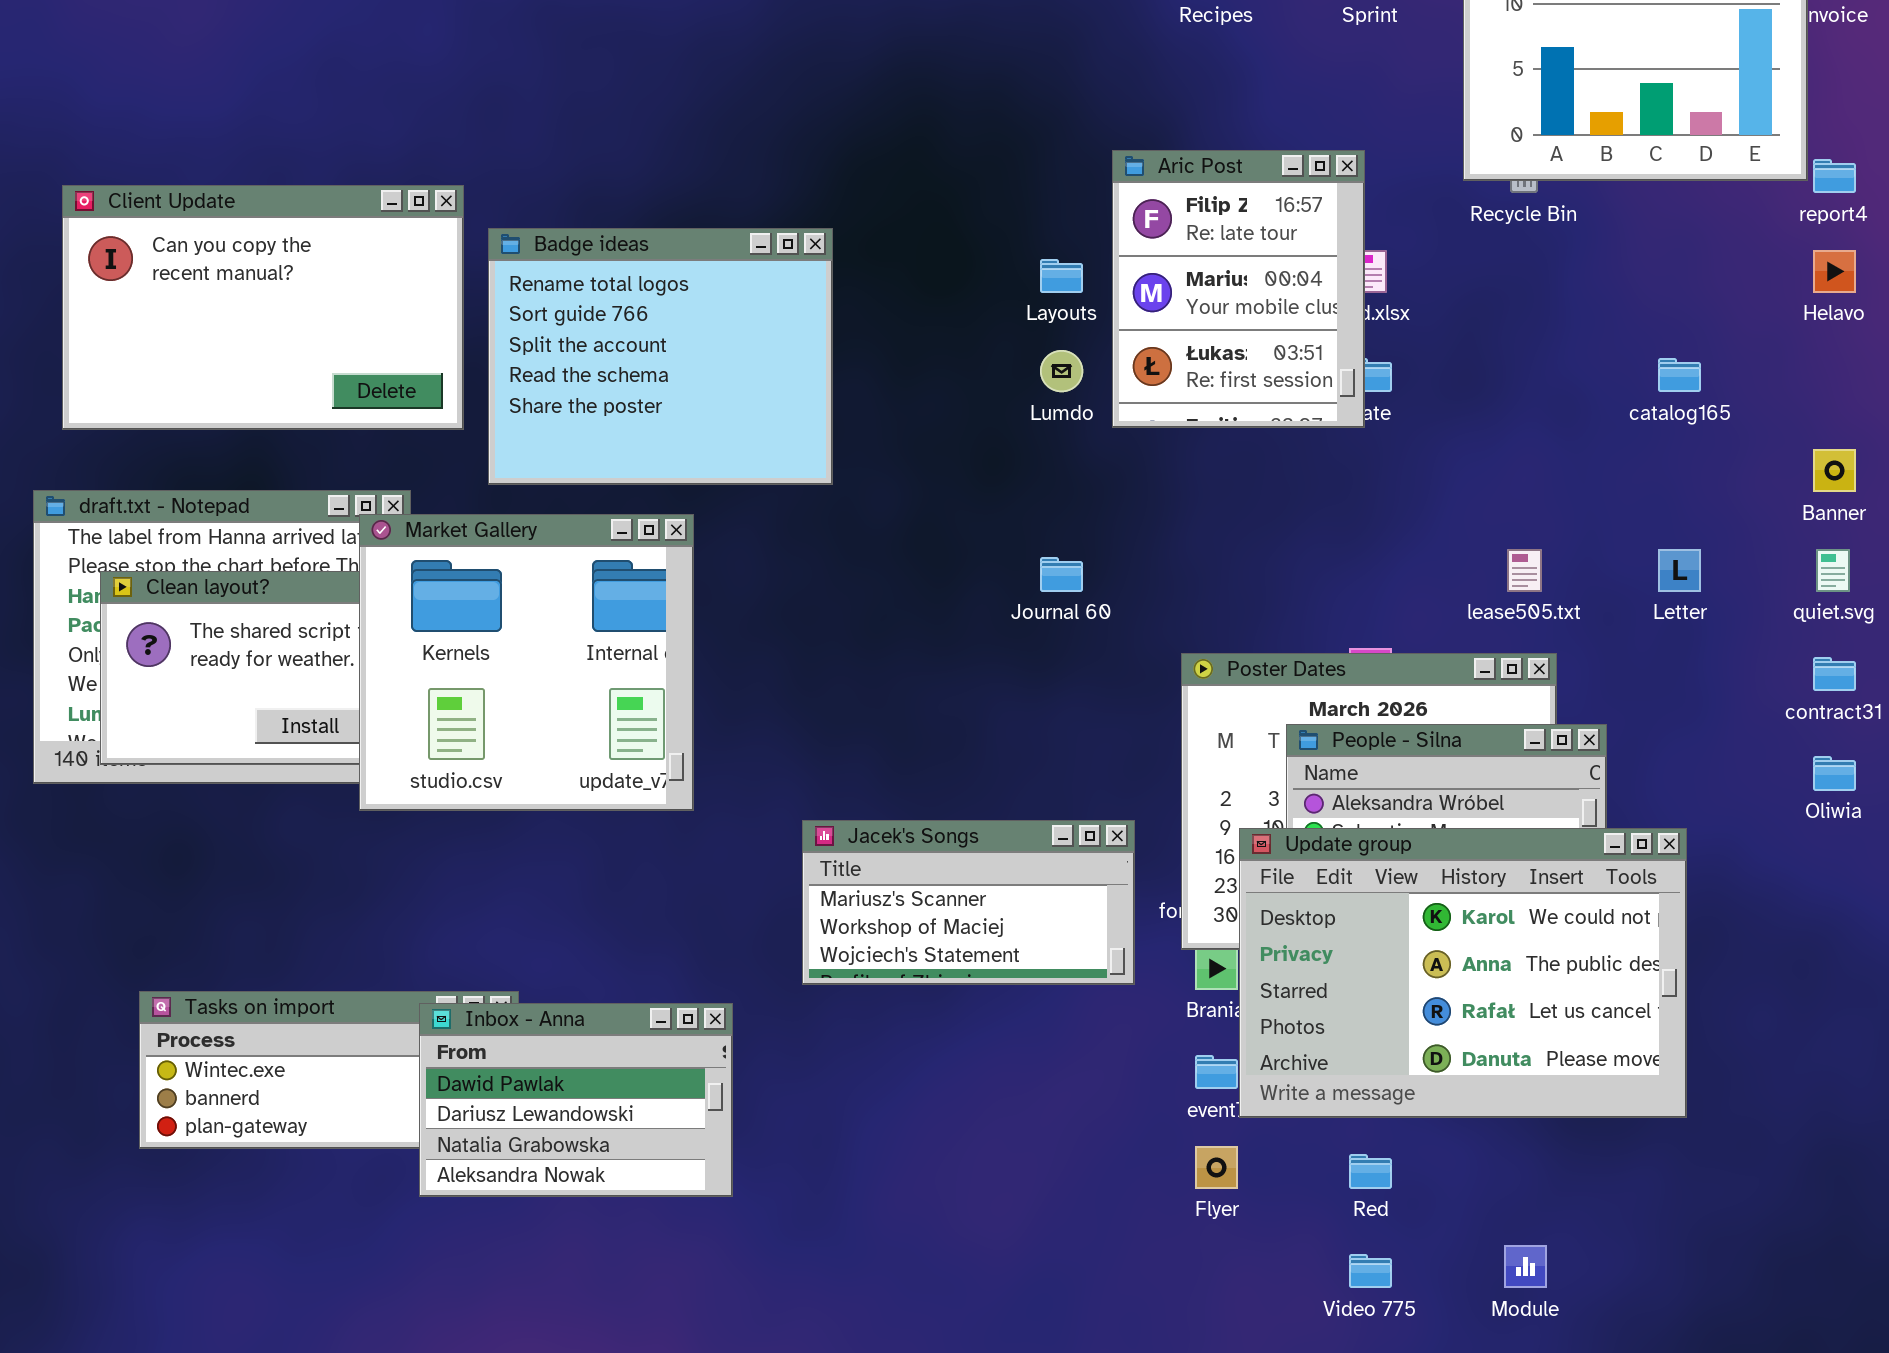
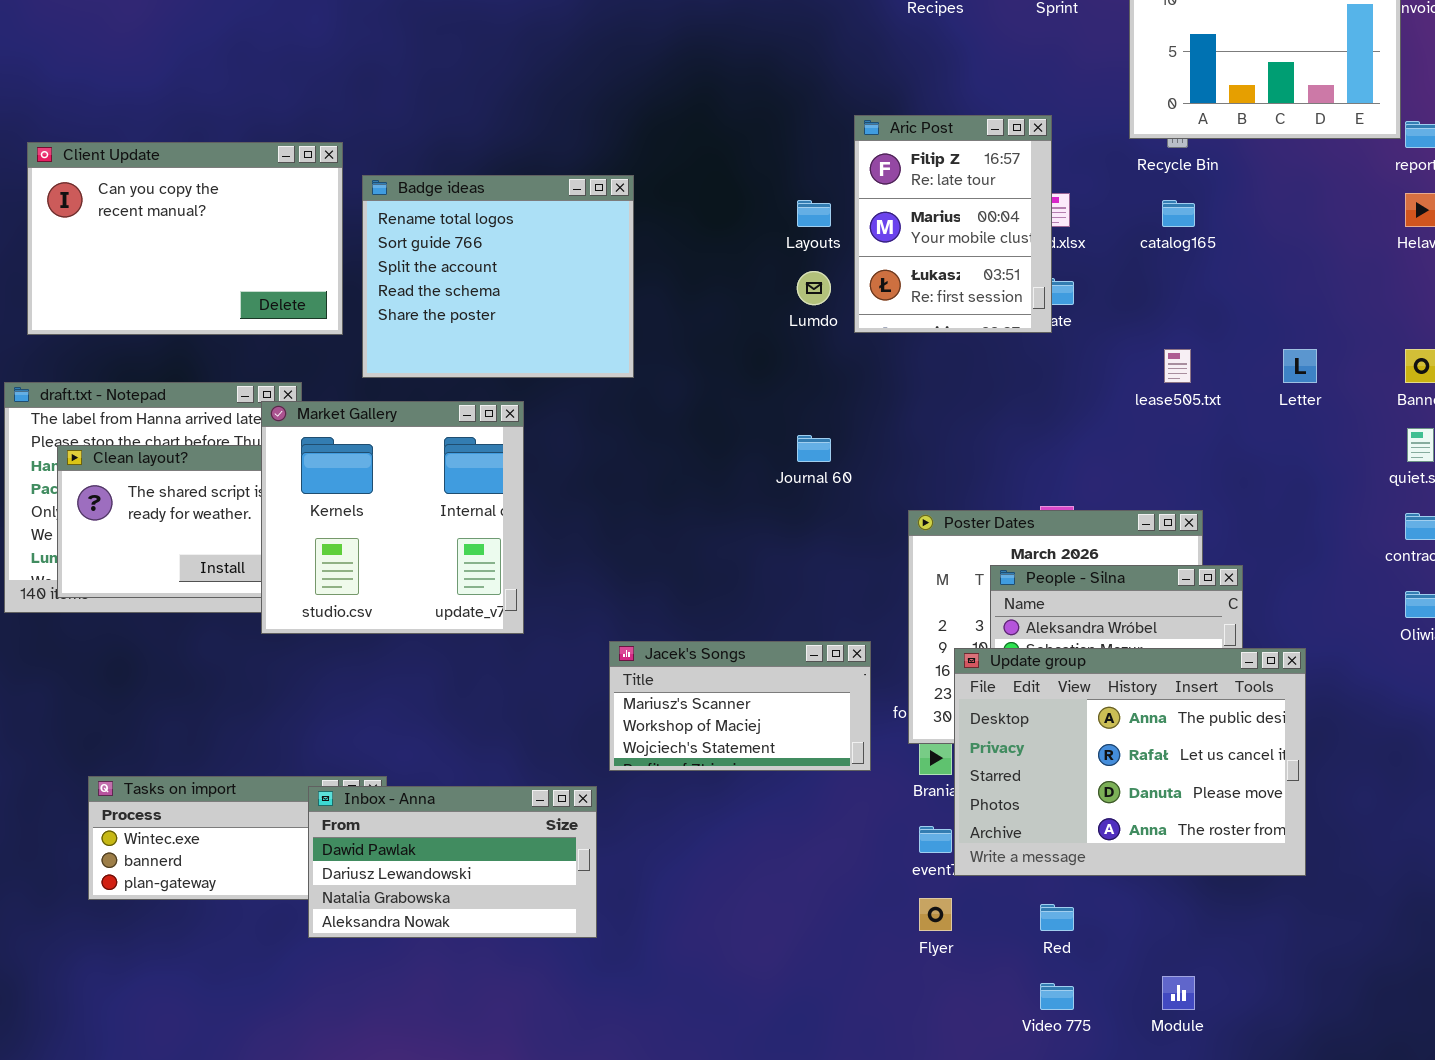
catalog165: [1658,358,1701,392] -> [1162,200,1195,227], moved
lease505.txt: [1507,549,1542,592] -> [1164,349,1191,383], moved
Letter: [1658,549,1701,592] -> [1283,349,1317,383], moved
Update group: [1239,828,1687,1118] -> [954,648,1306,876], scrolled down 1 row
Inbox - Anna: [419,1003,733,1197] -> [308,786,597,938], resized

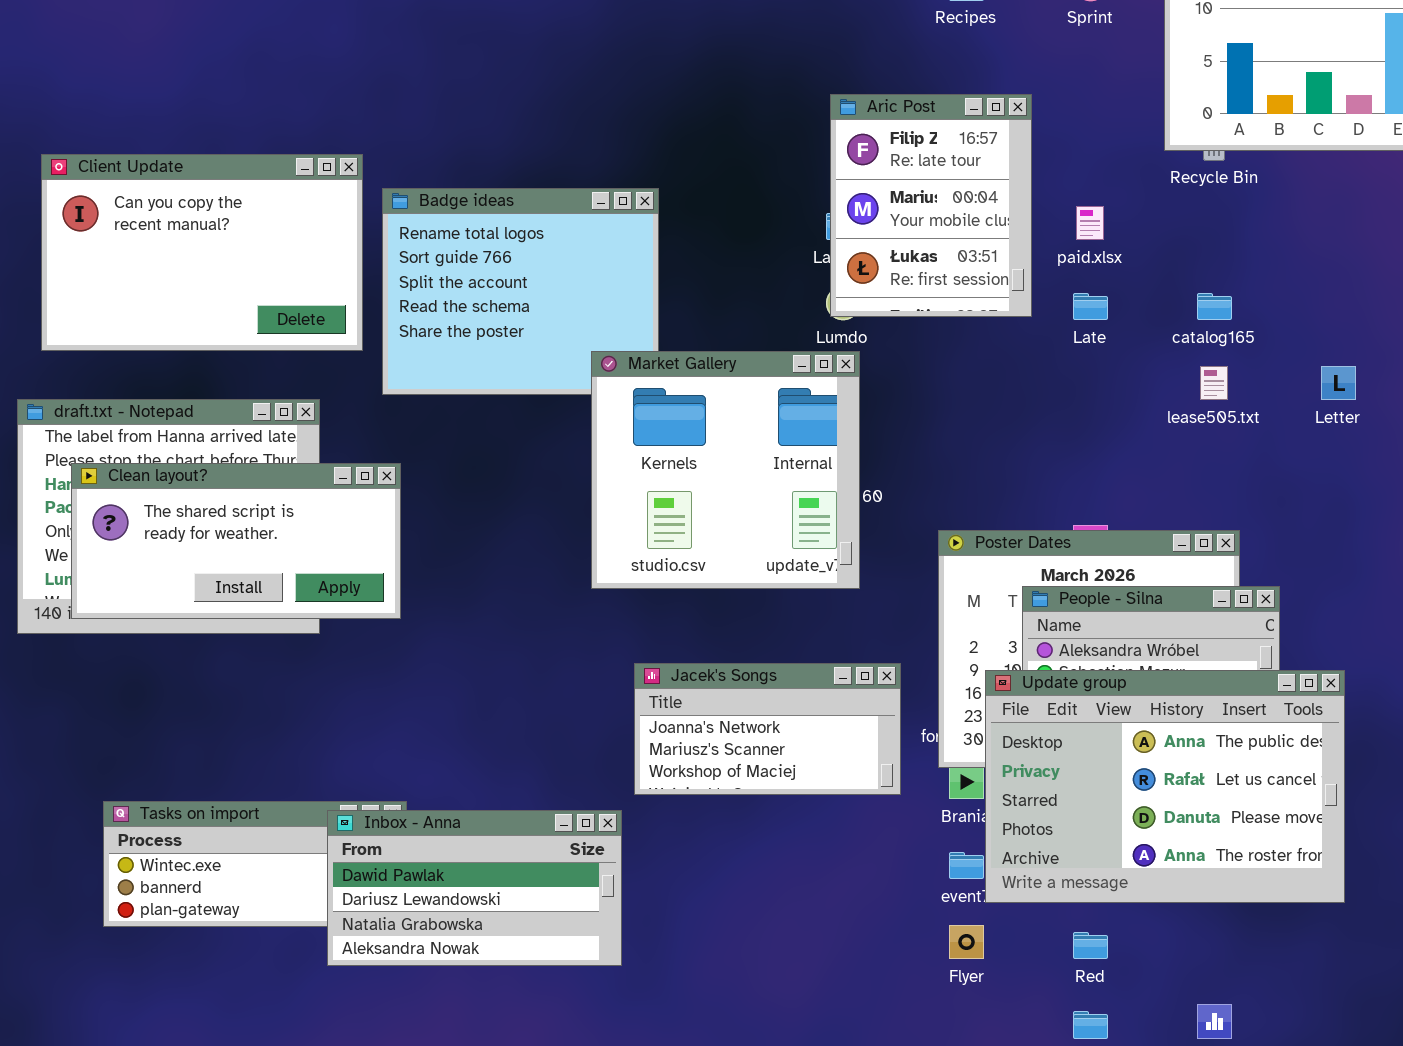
Aric Post: [854,115,1052,333] -> [830,94,1032,317], moved
catalog165: [1162,200,1195,227] -> [1197,293,1232,320], moved
Market Gallery: [261,401,524,634] -> [591,351,860,589], moved
Jacek's Songs: [609,641,871,771] -> [634,663,901,795], scrolled up 1 row

